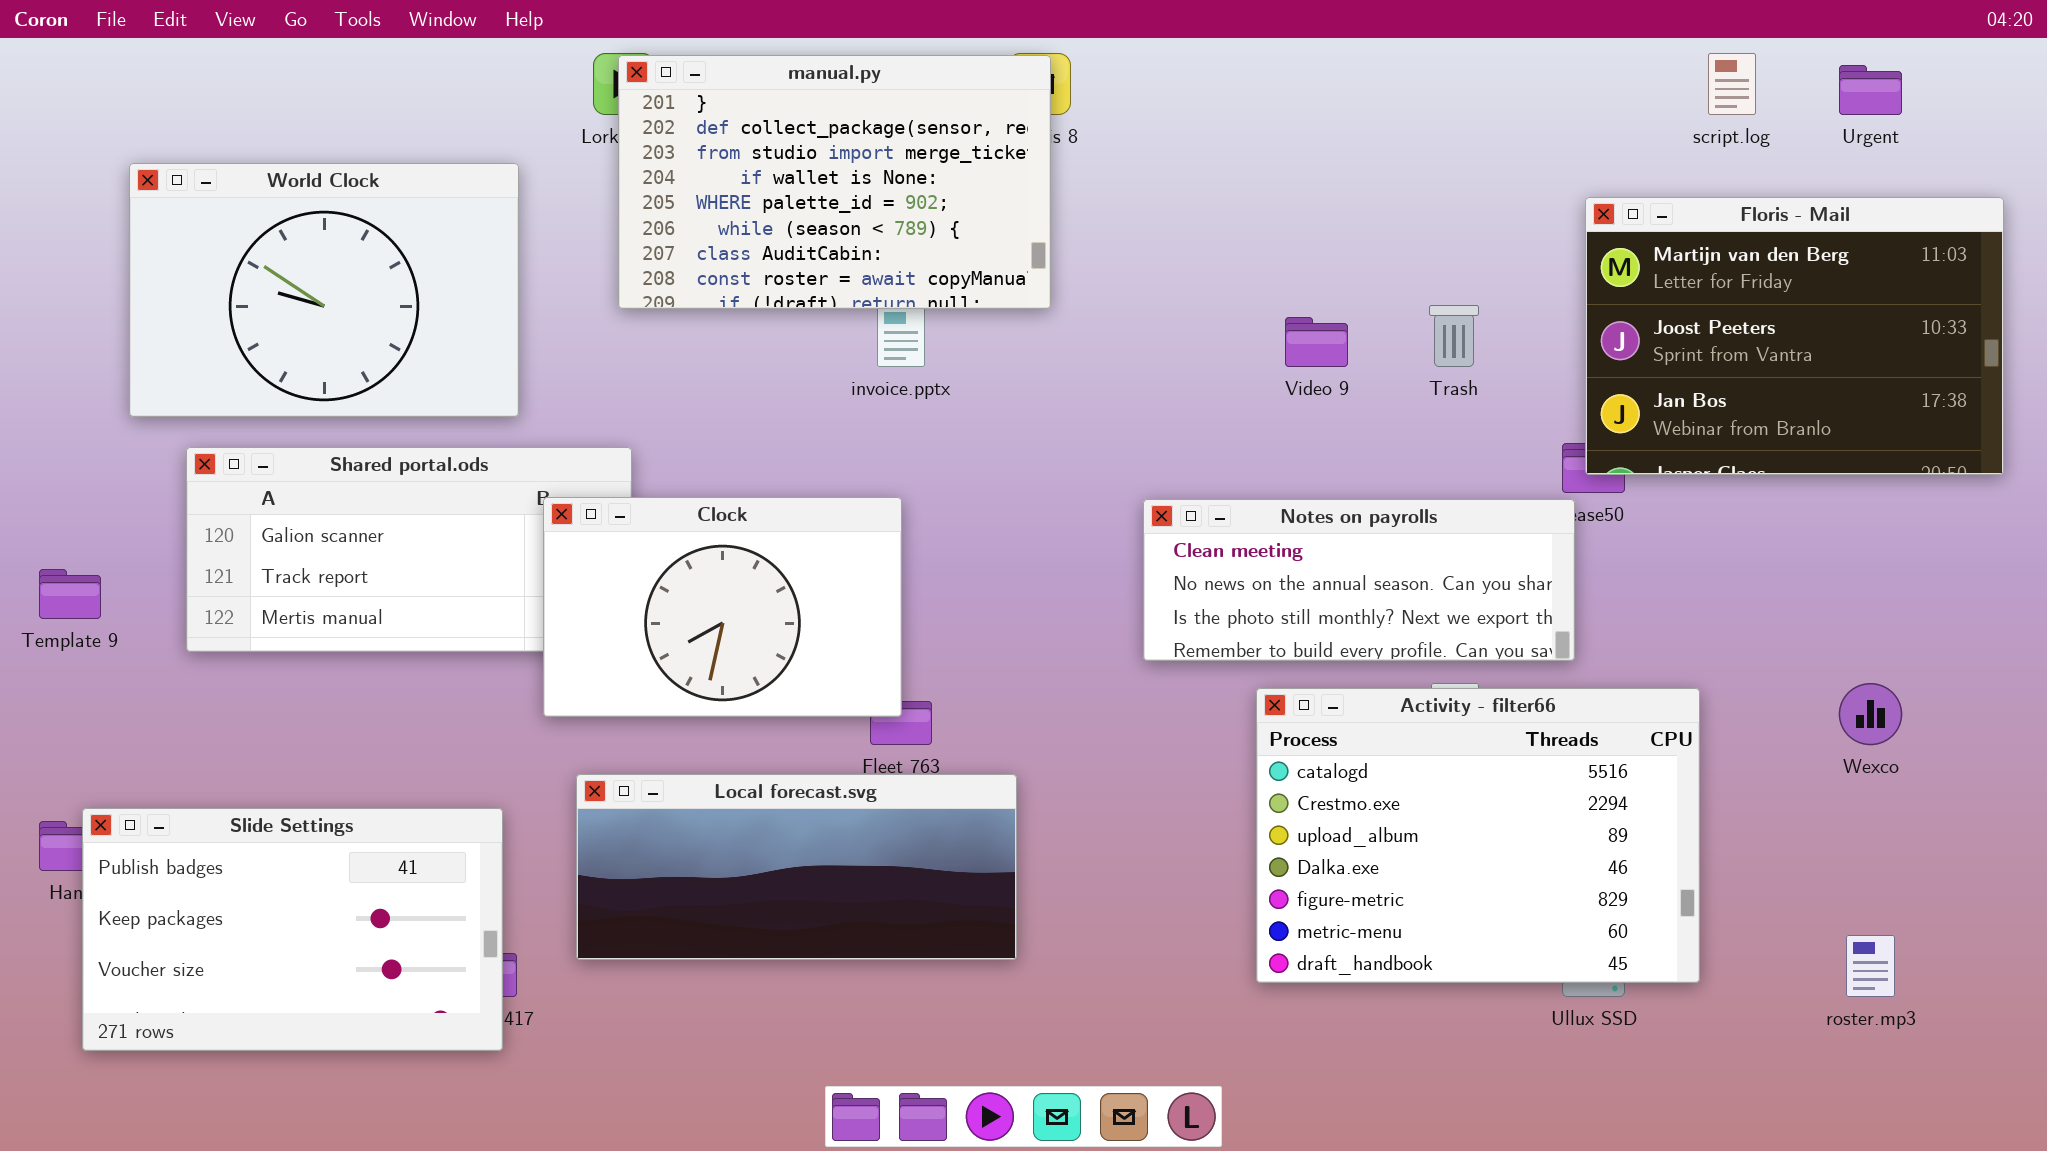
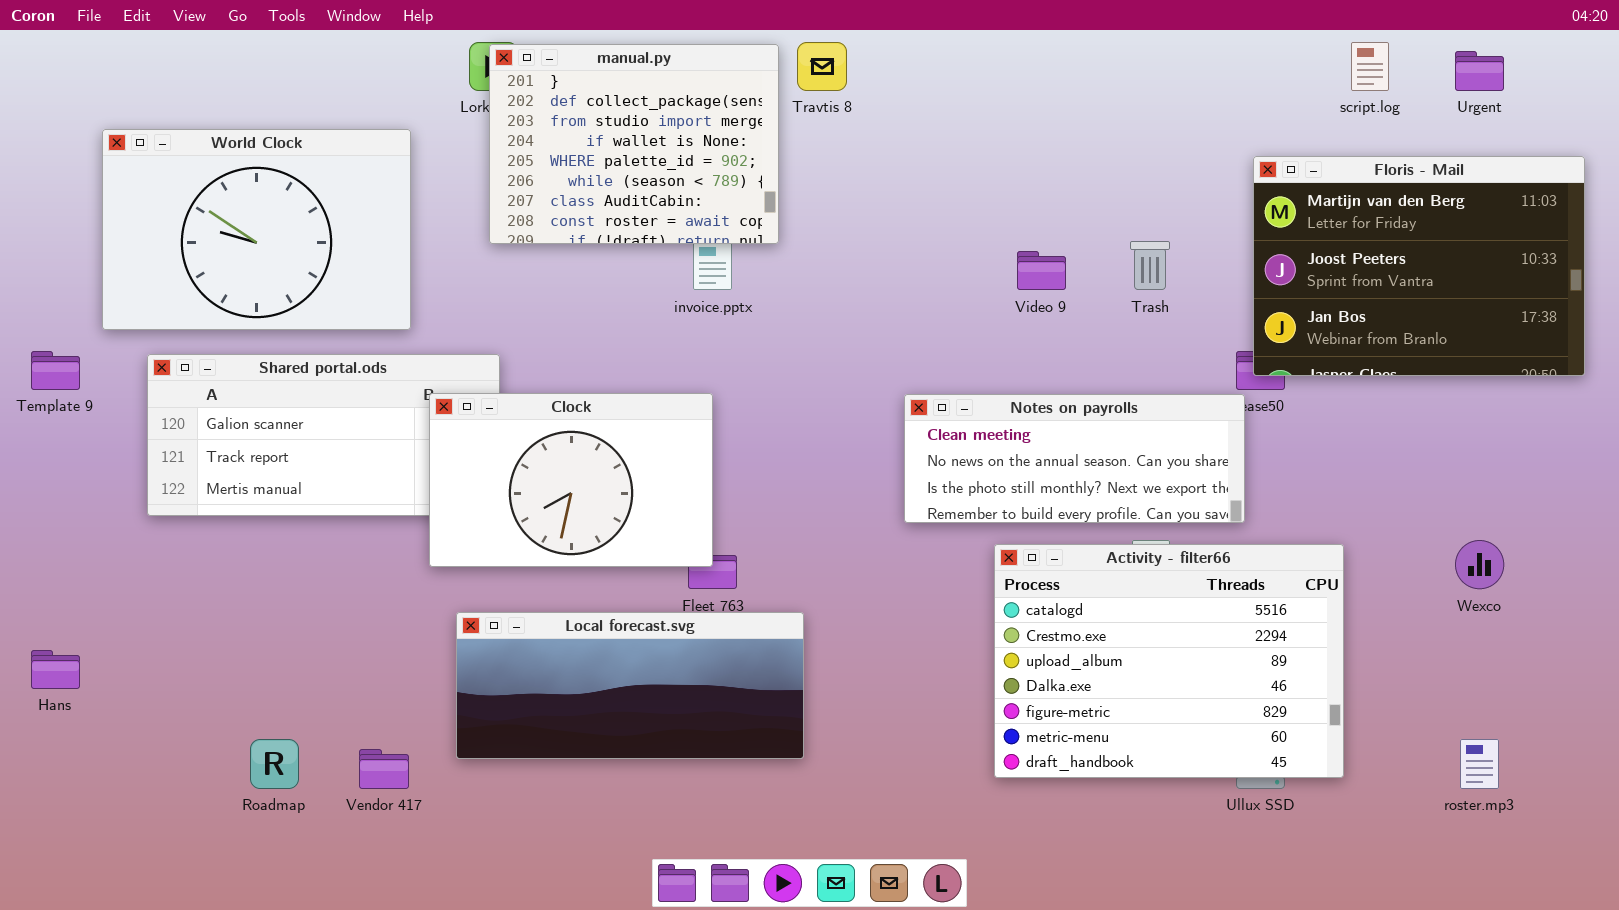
manual.py: [618,55,1051,309] -> [489,44,779,244], resized
Template 9: [39,569,101,619] -> [31,351,80,390], moved
Slide Settings: [82,808,503,1051] -> none, closed

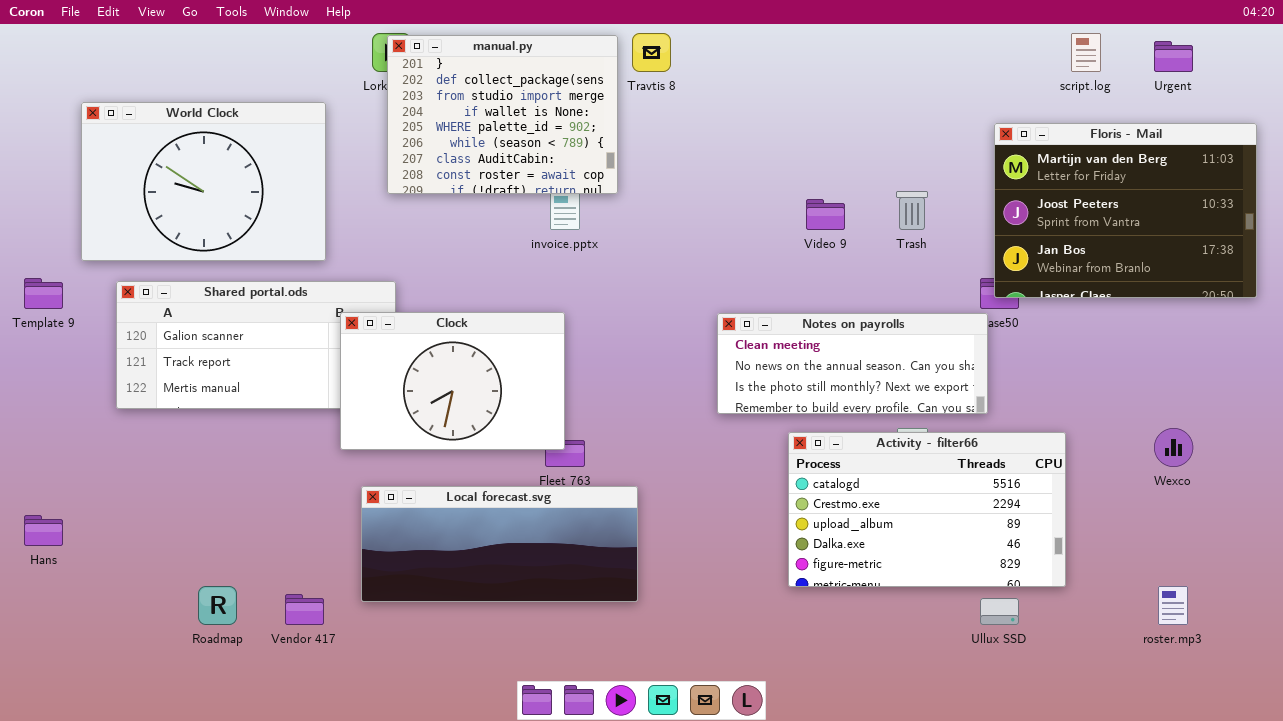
Activity - filter66: [994,544,1344,778] -> [788,432,1066,587], resized

